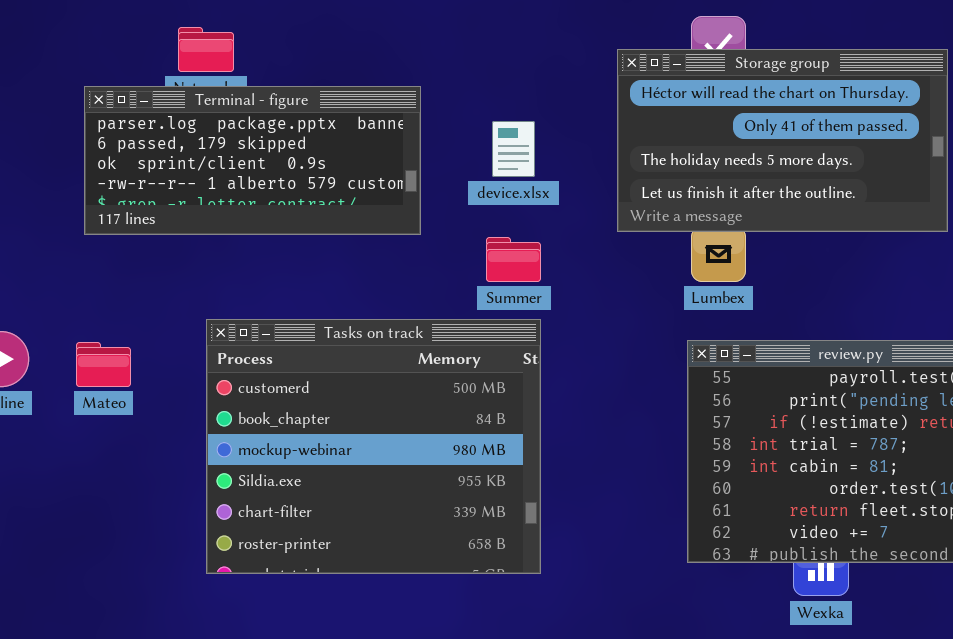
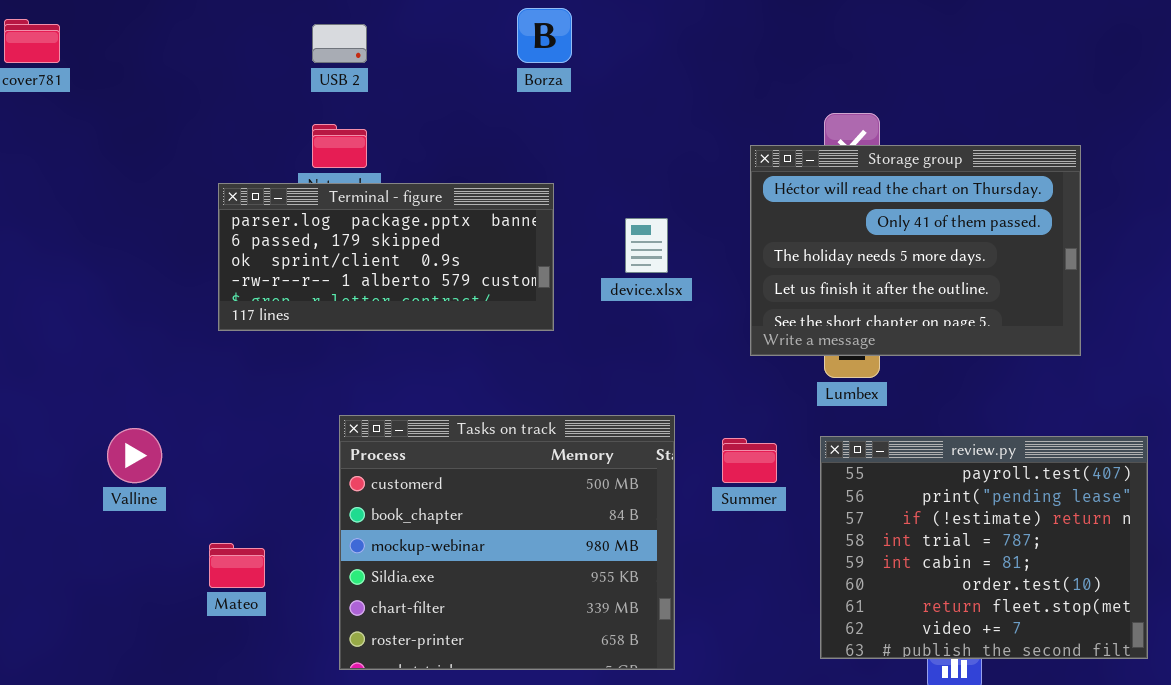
Storage group: [617,49,948,232] -> [750,145,1081,356], resized
Summer: [486,237,541,282] -> [722,438,777,483], moved
Mateo: [76,342,131,387] -> [209,543,265,588], moved

